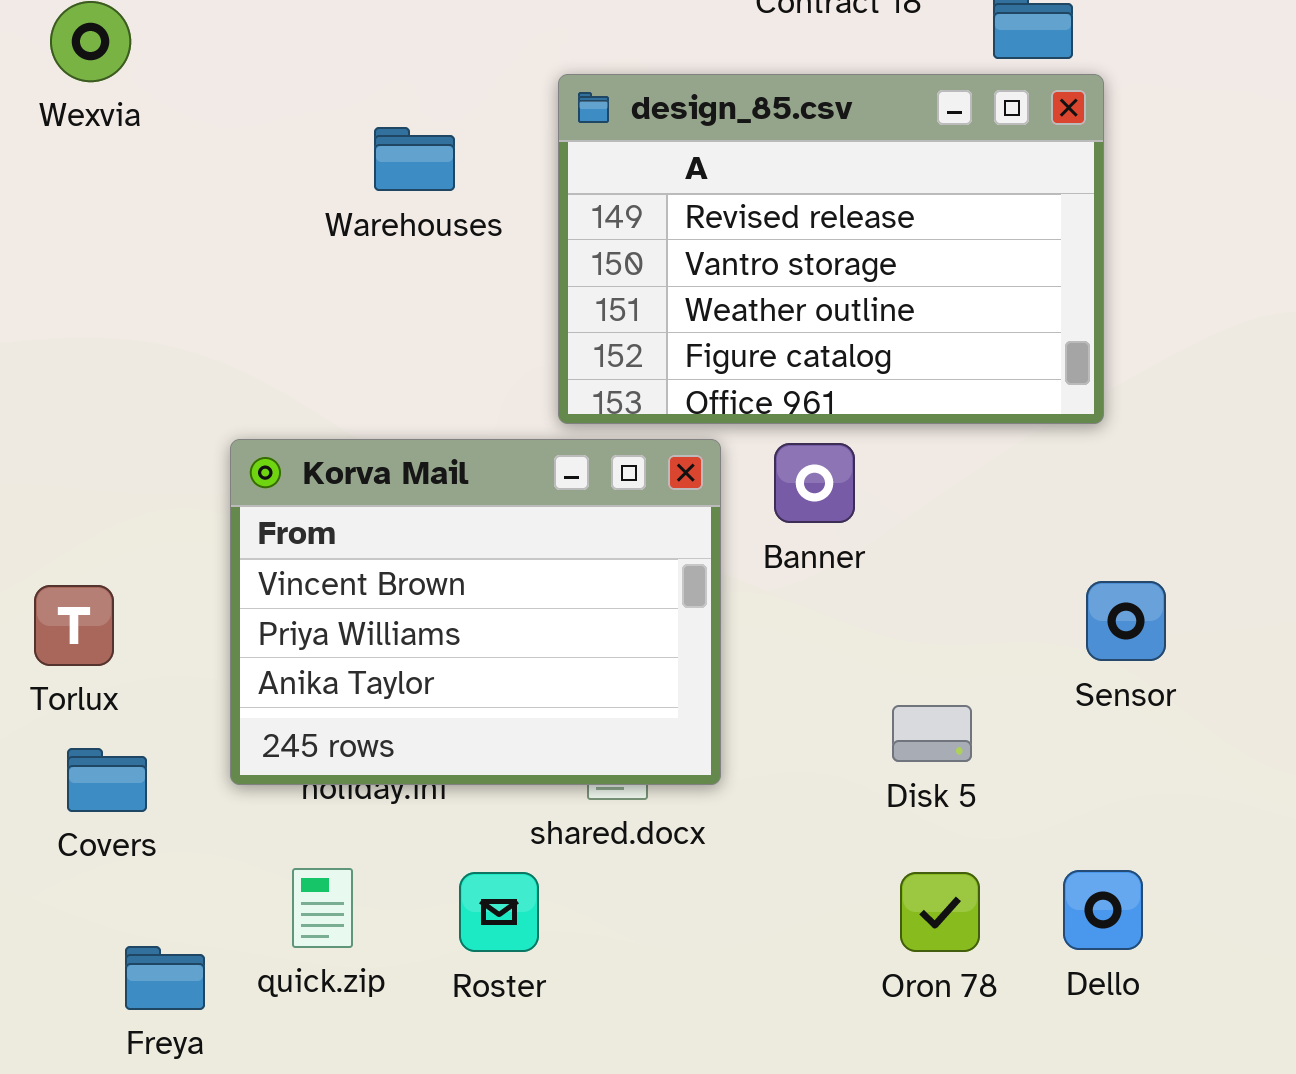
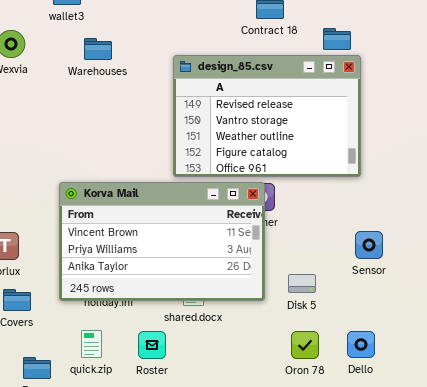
Warehouses: [374,127,455,191] -> [84,38,112,60], moved
Korva Mail: [230,439,721,785] -> [59,182,265,301], resized

